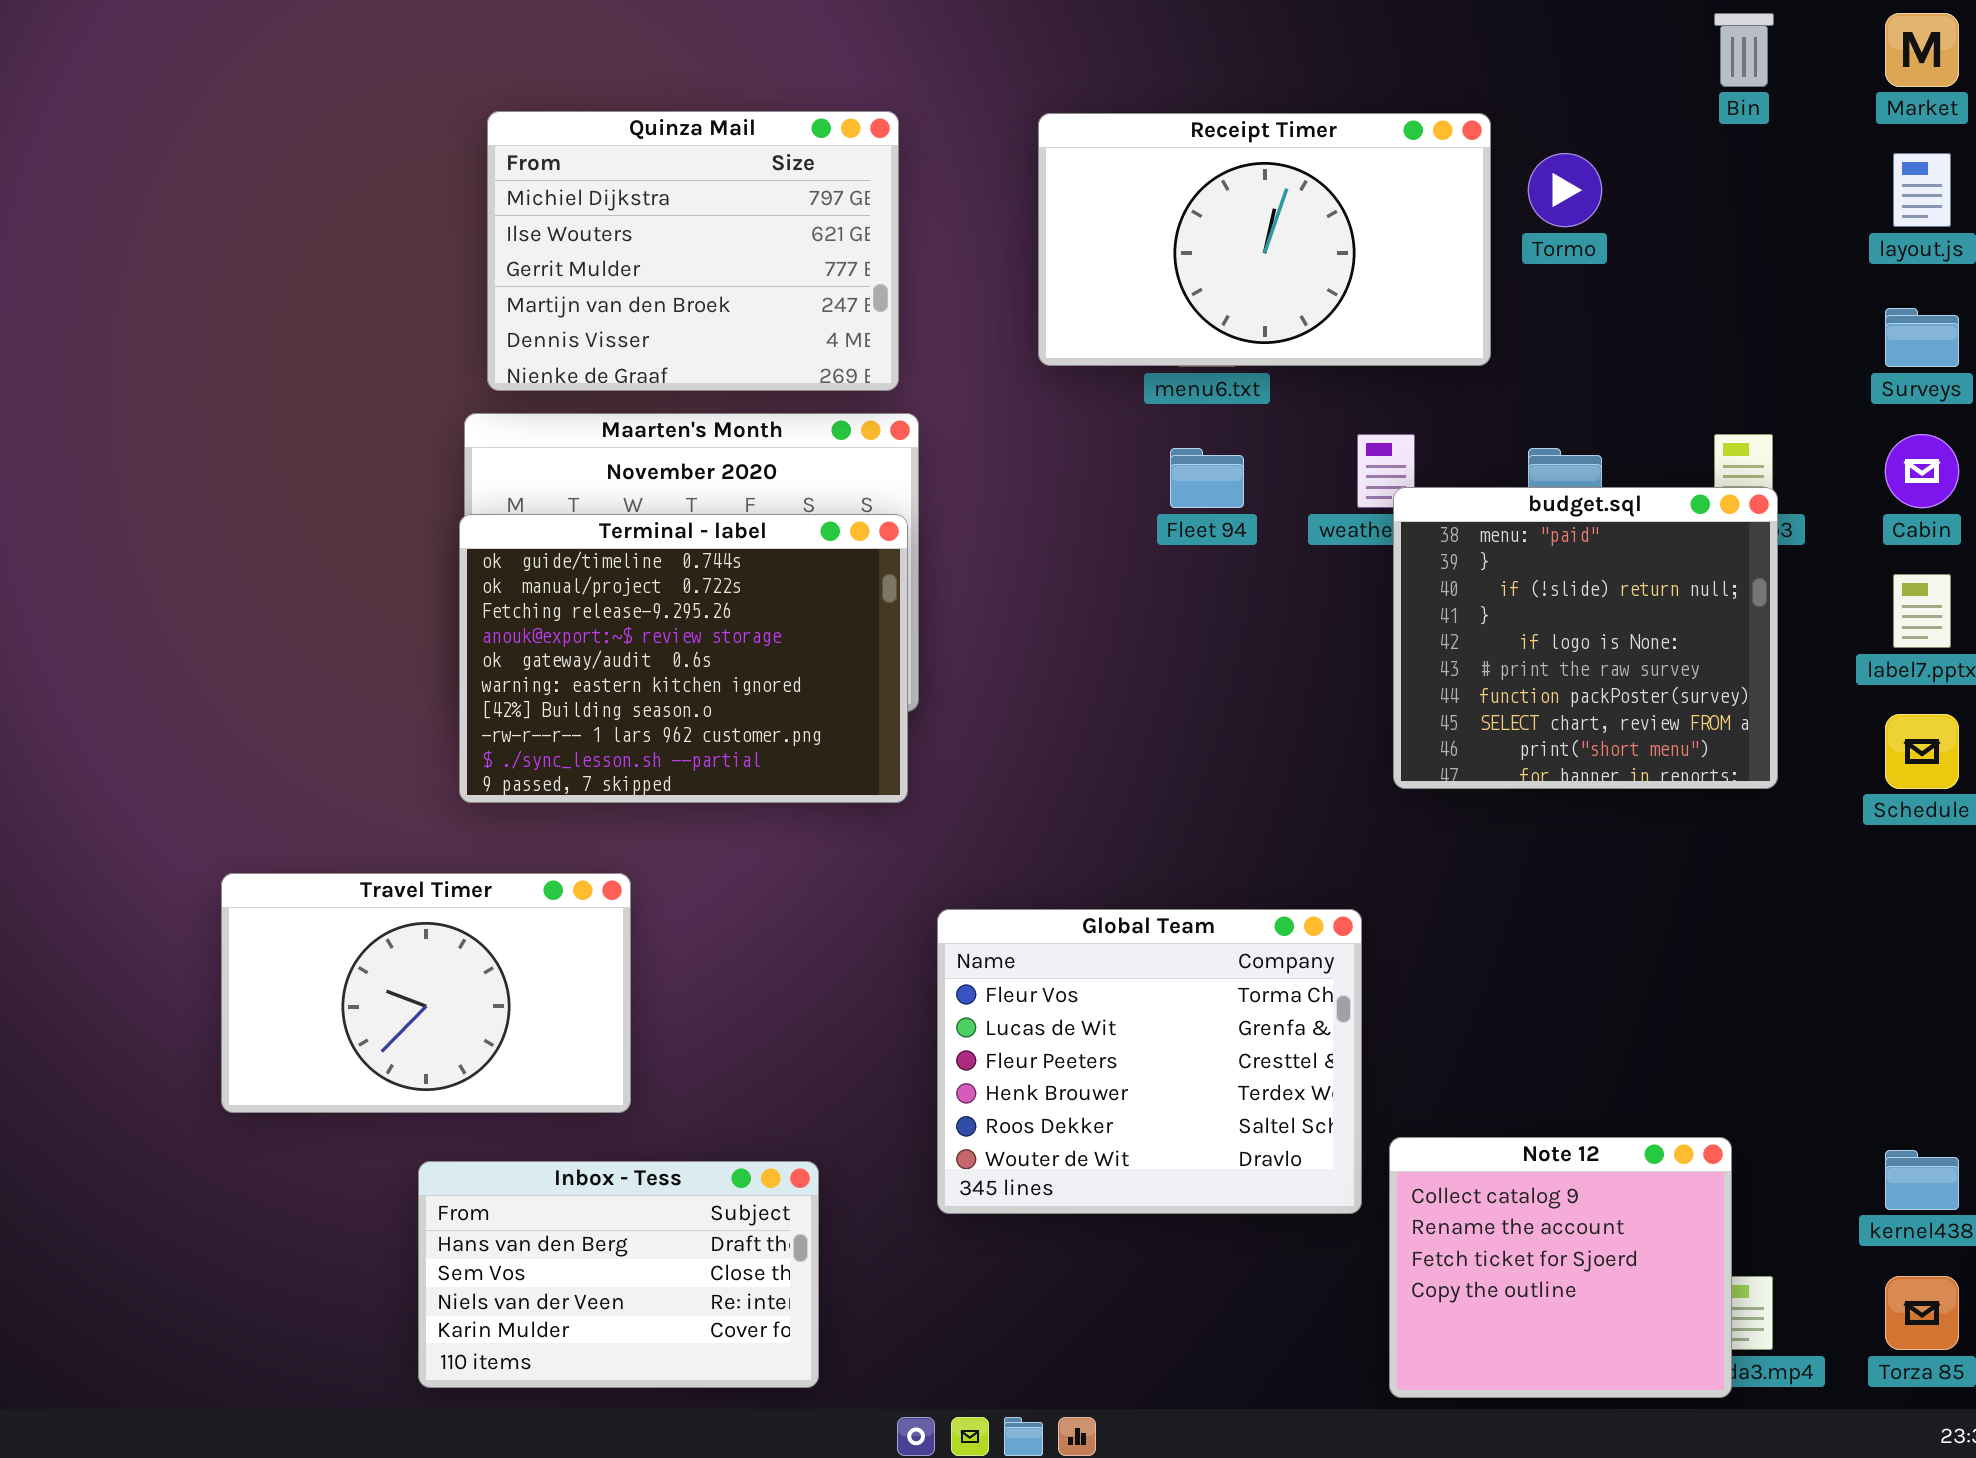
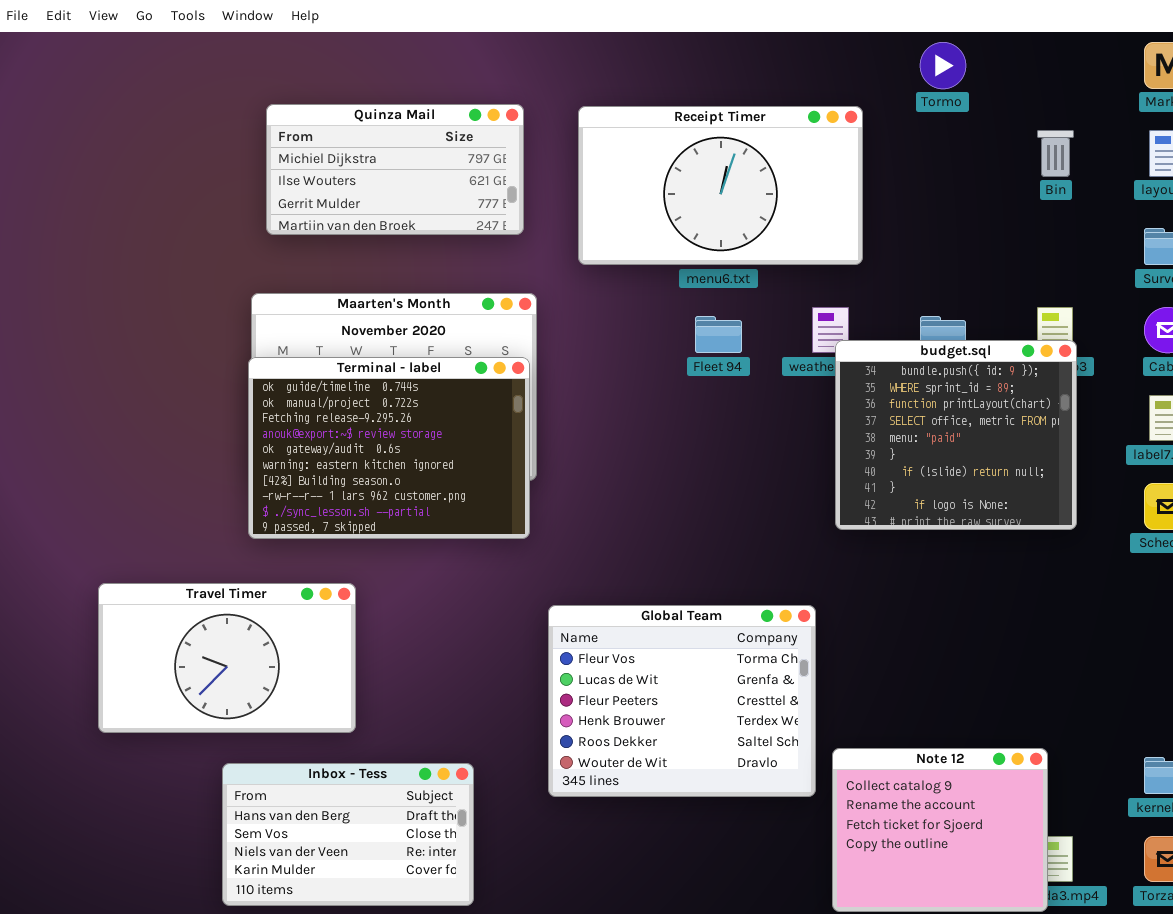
Bin: [1714,13,1774,87] -> [1037,130,1074,177], moved
Quinza Mail: [487,111,899,391] -> [266,104,524,235], resized
Receipt Timer: [1038,113,1491,366] -> [578,106,863,265], moved
Tormo: [1528,153,1602,227] -> [920,42,966,89], moved
budget.sql: [1393,487,1778,789] -> [835,340,1077,530], scrolled up 4 rows

